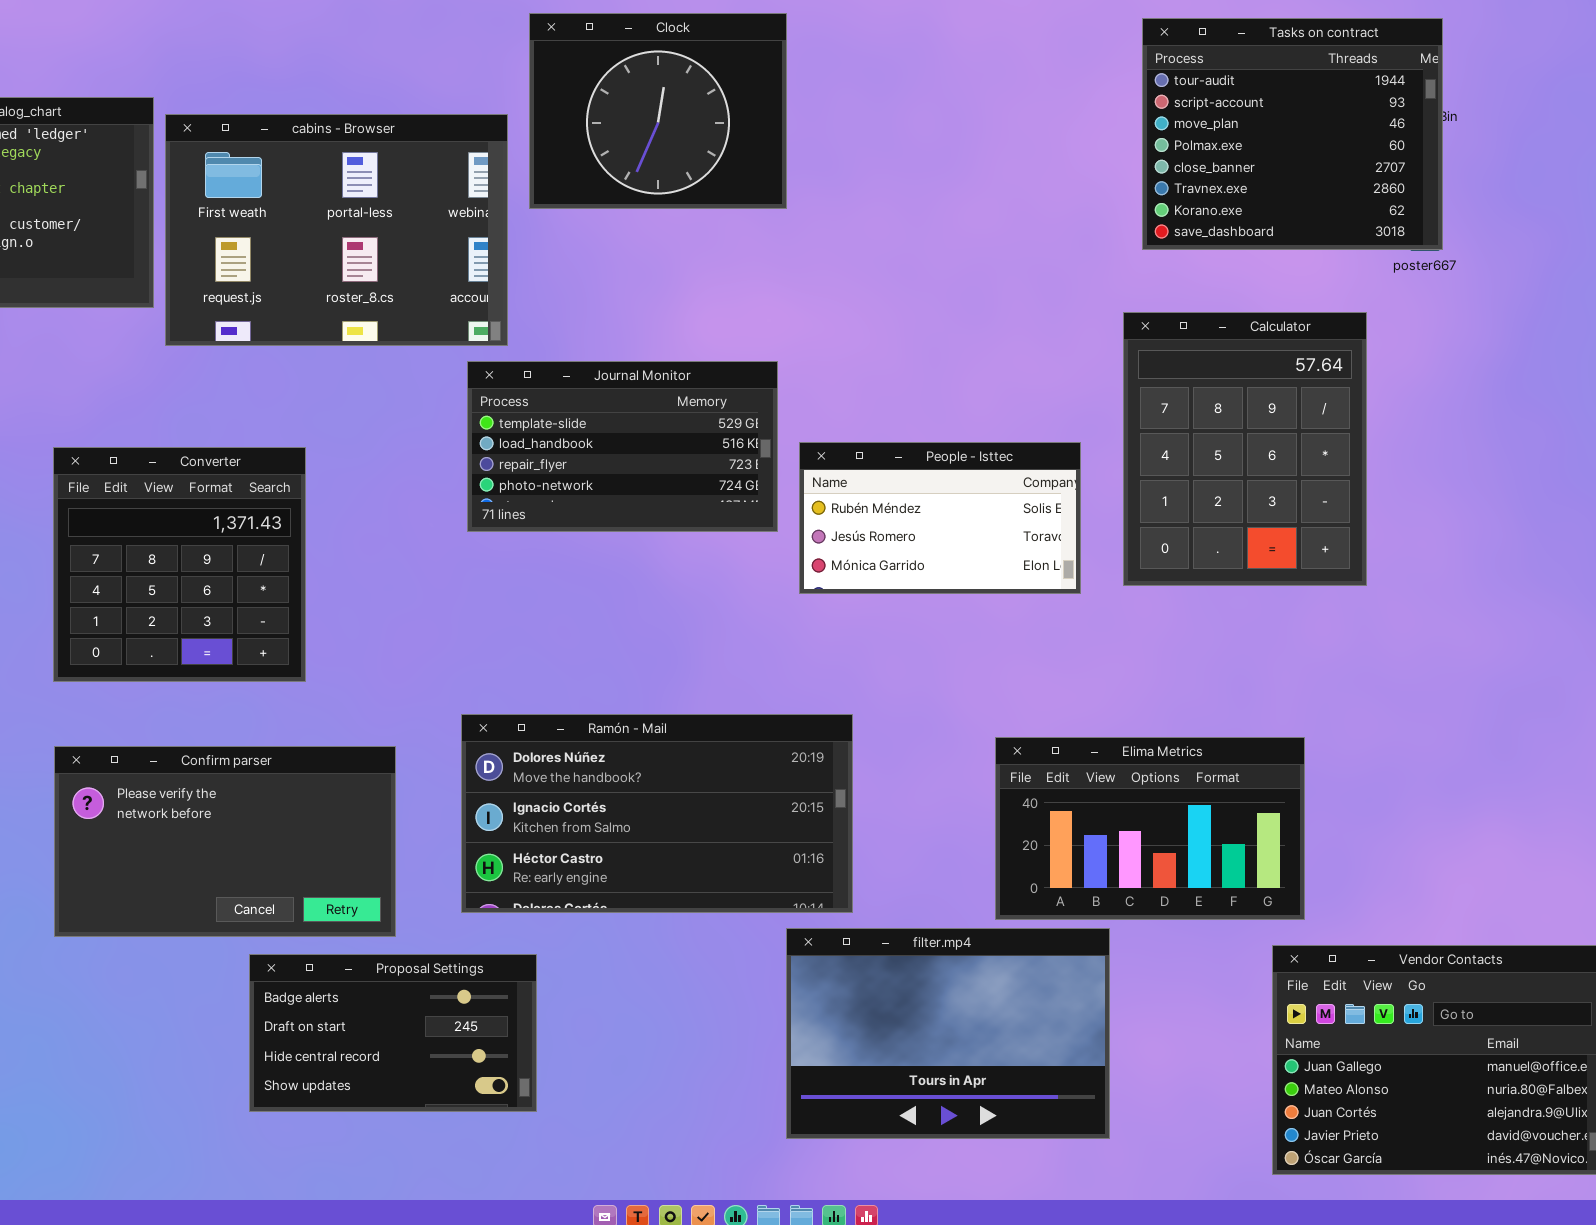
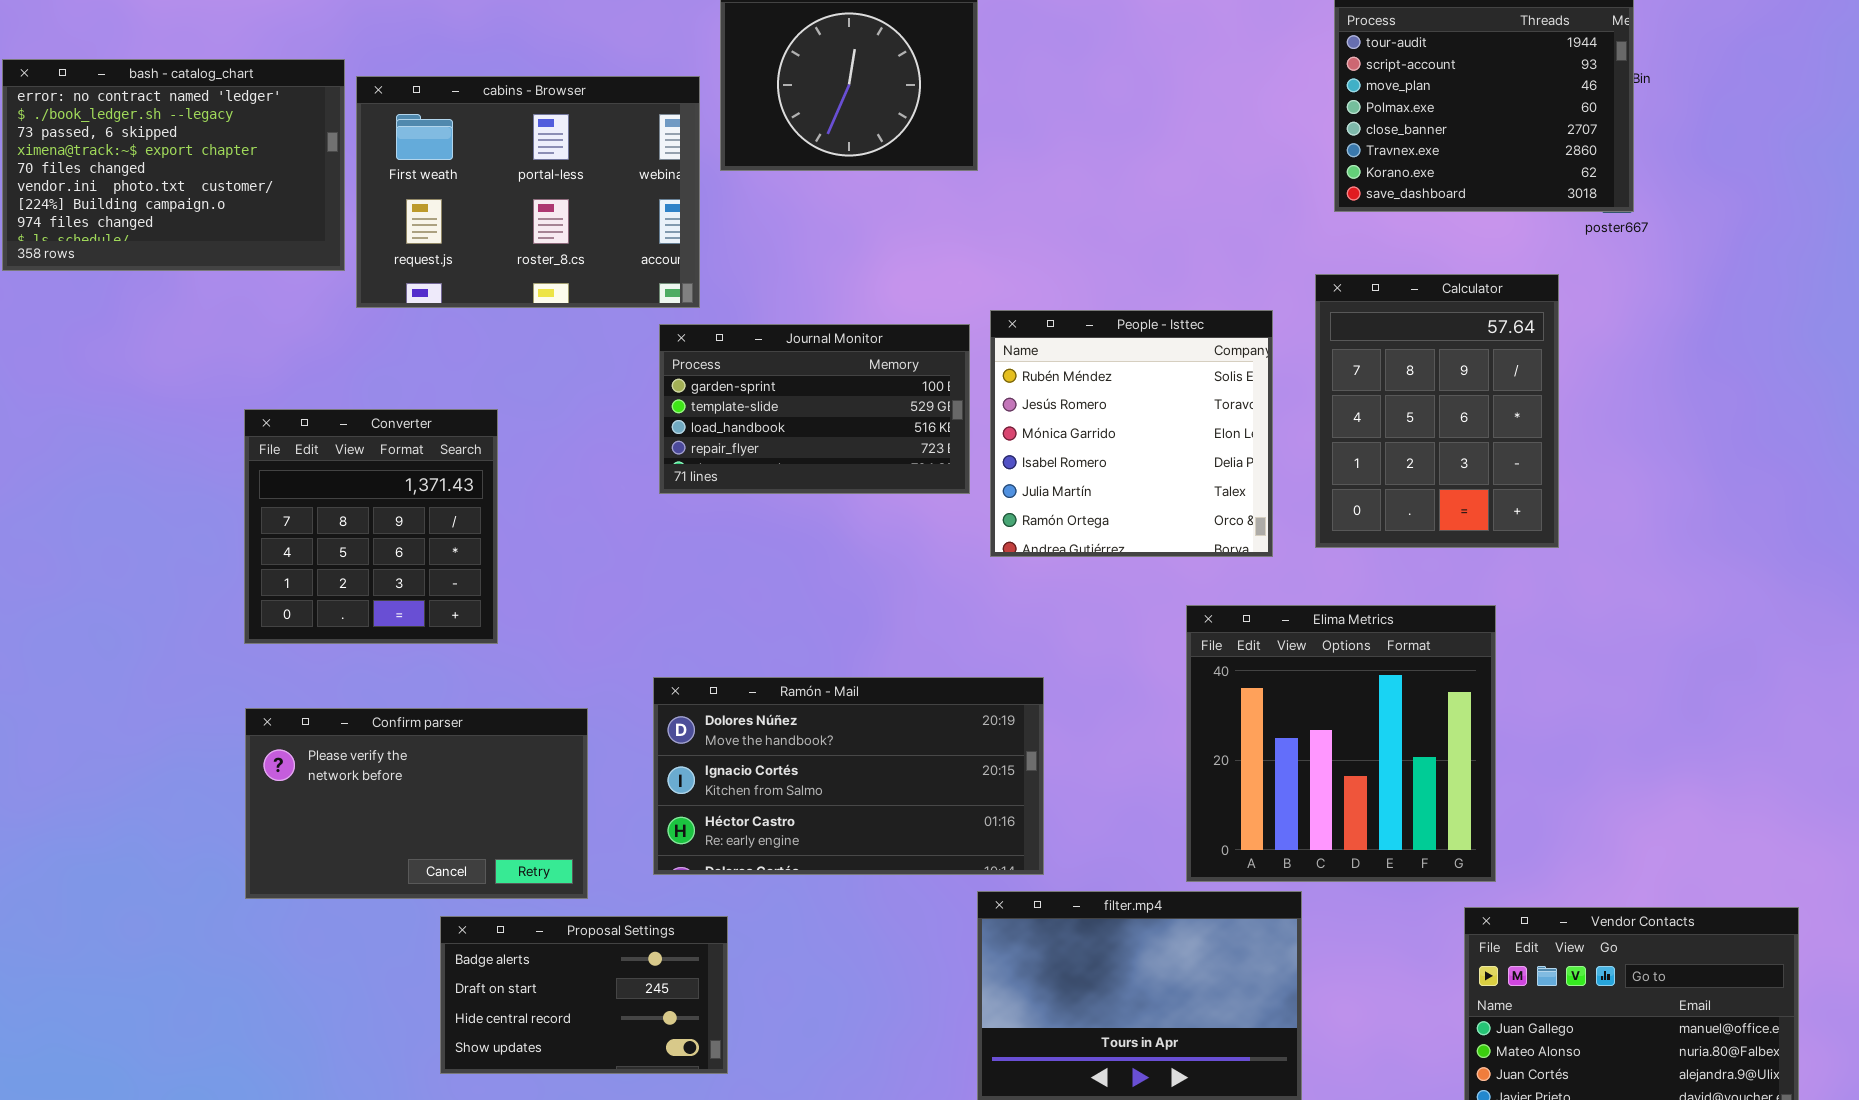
Journal Monitor: [467,361,778,532] -> [659,324,970,494], scrolled up 1 row
People - Isttec: [799,442,1081,594] -> [990,310,1273,557], resized
Elima Metrics: [995,737,1305,920] -> [1186,605,1496,882], resized

